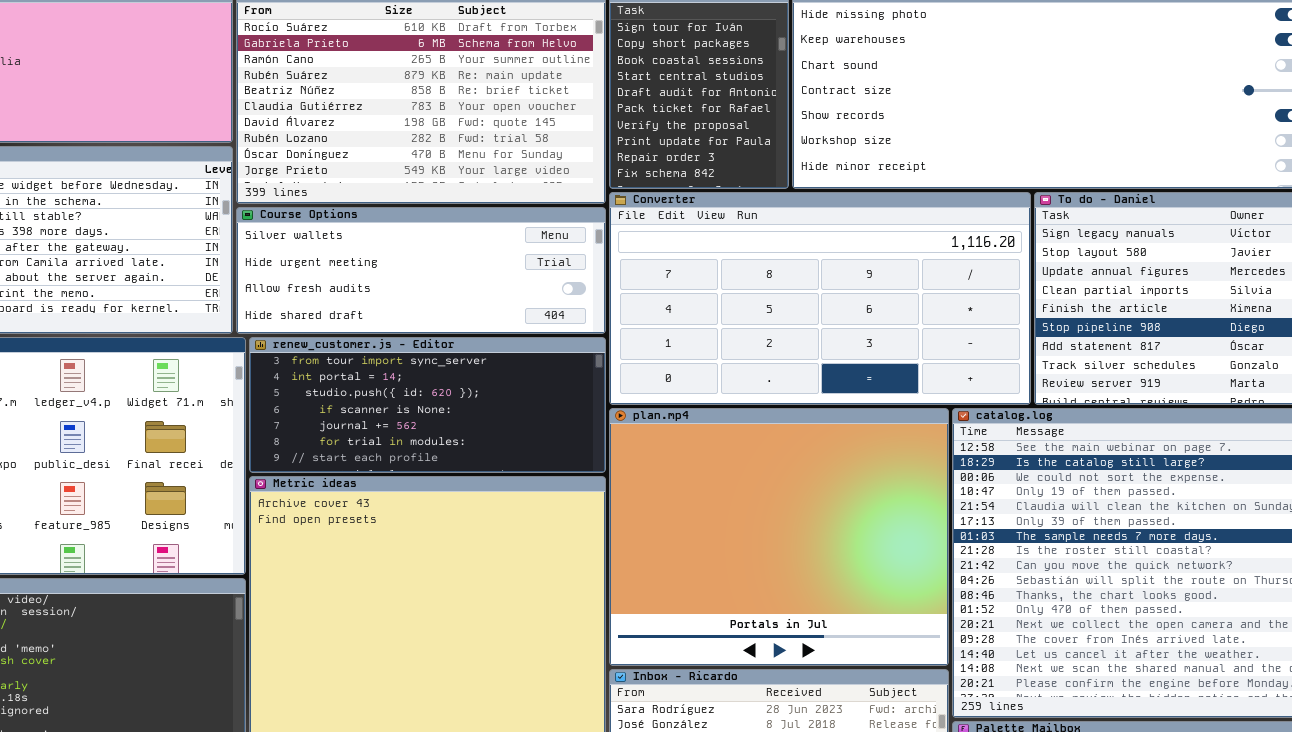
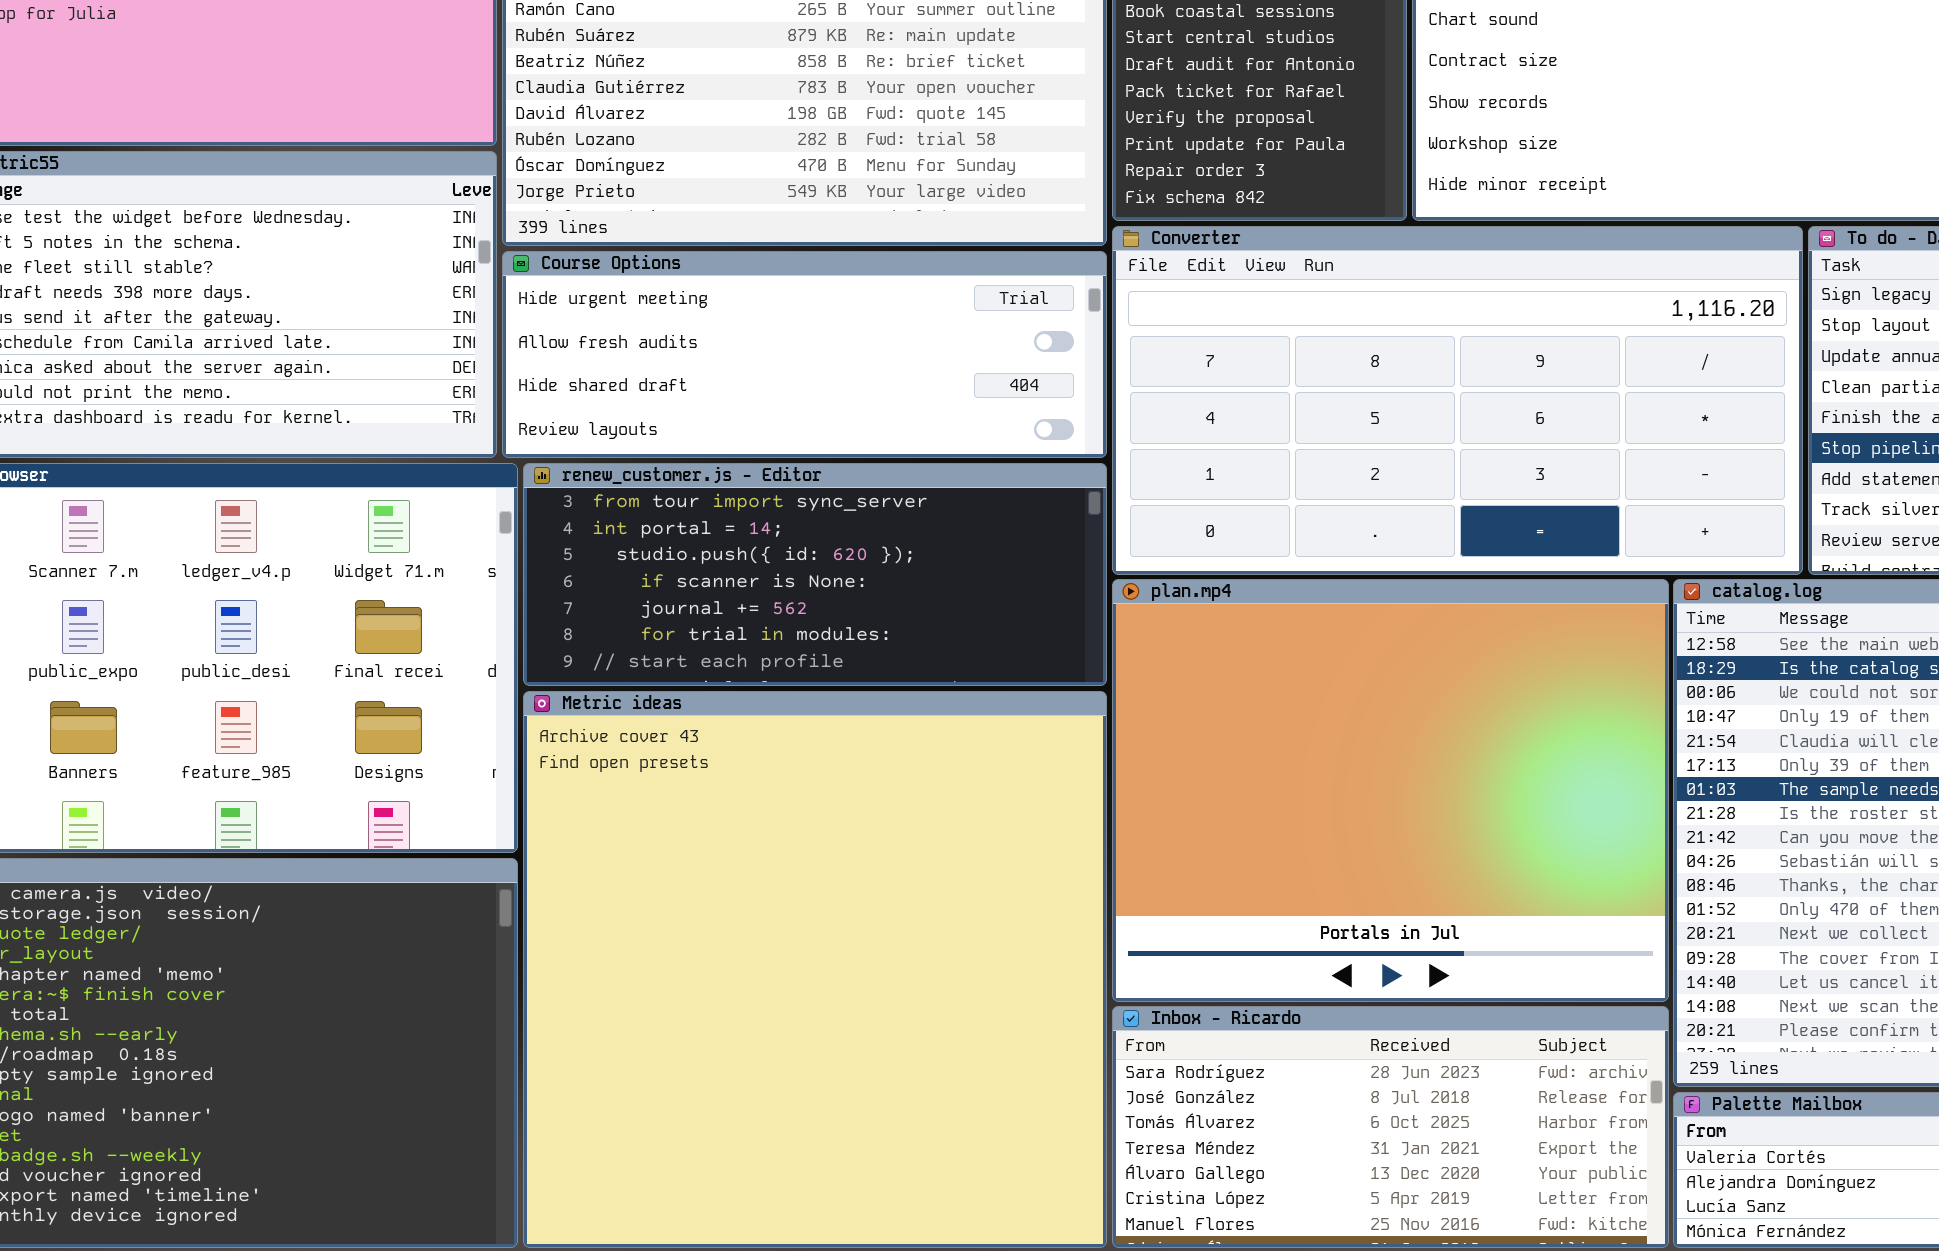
Course Options: [236,207,606,334] -> [502,251,1107,458], scrolled down 1 row

